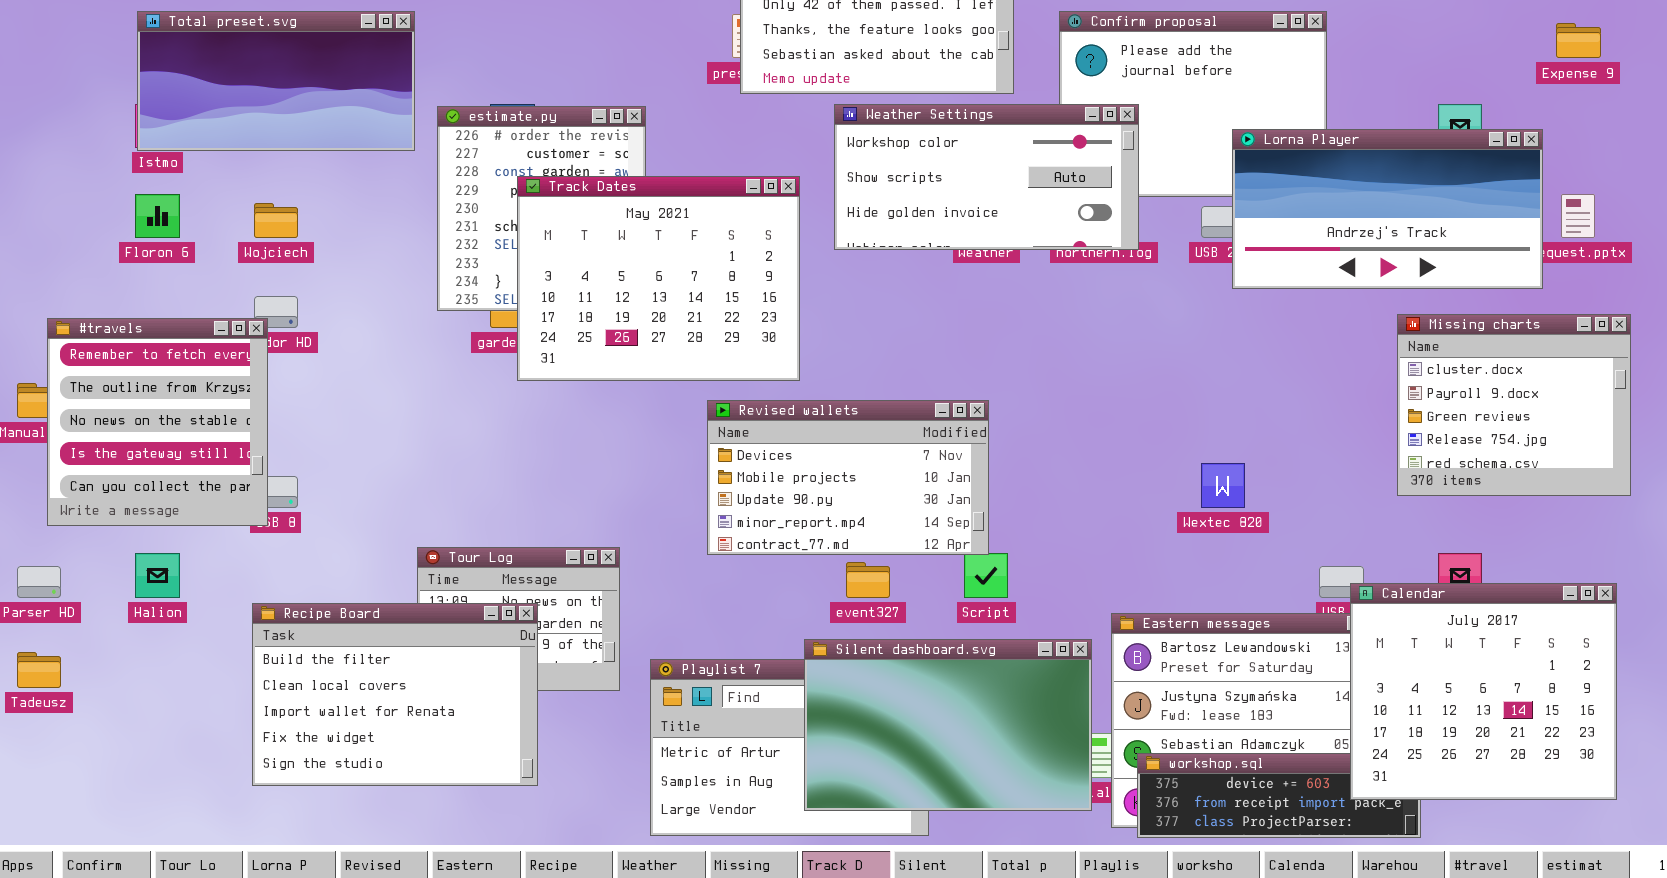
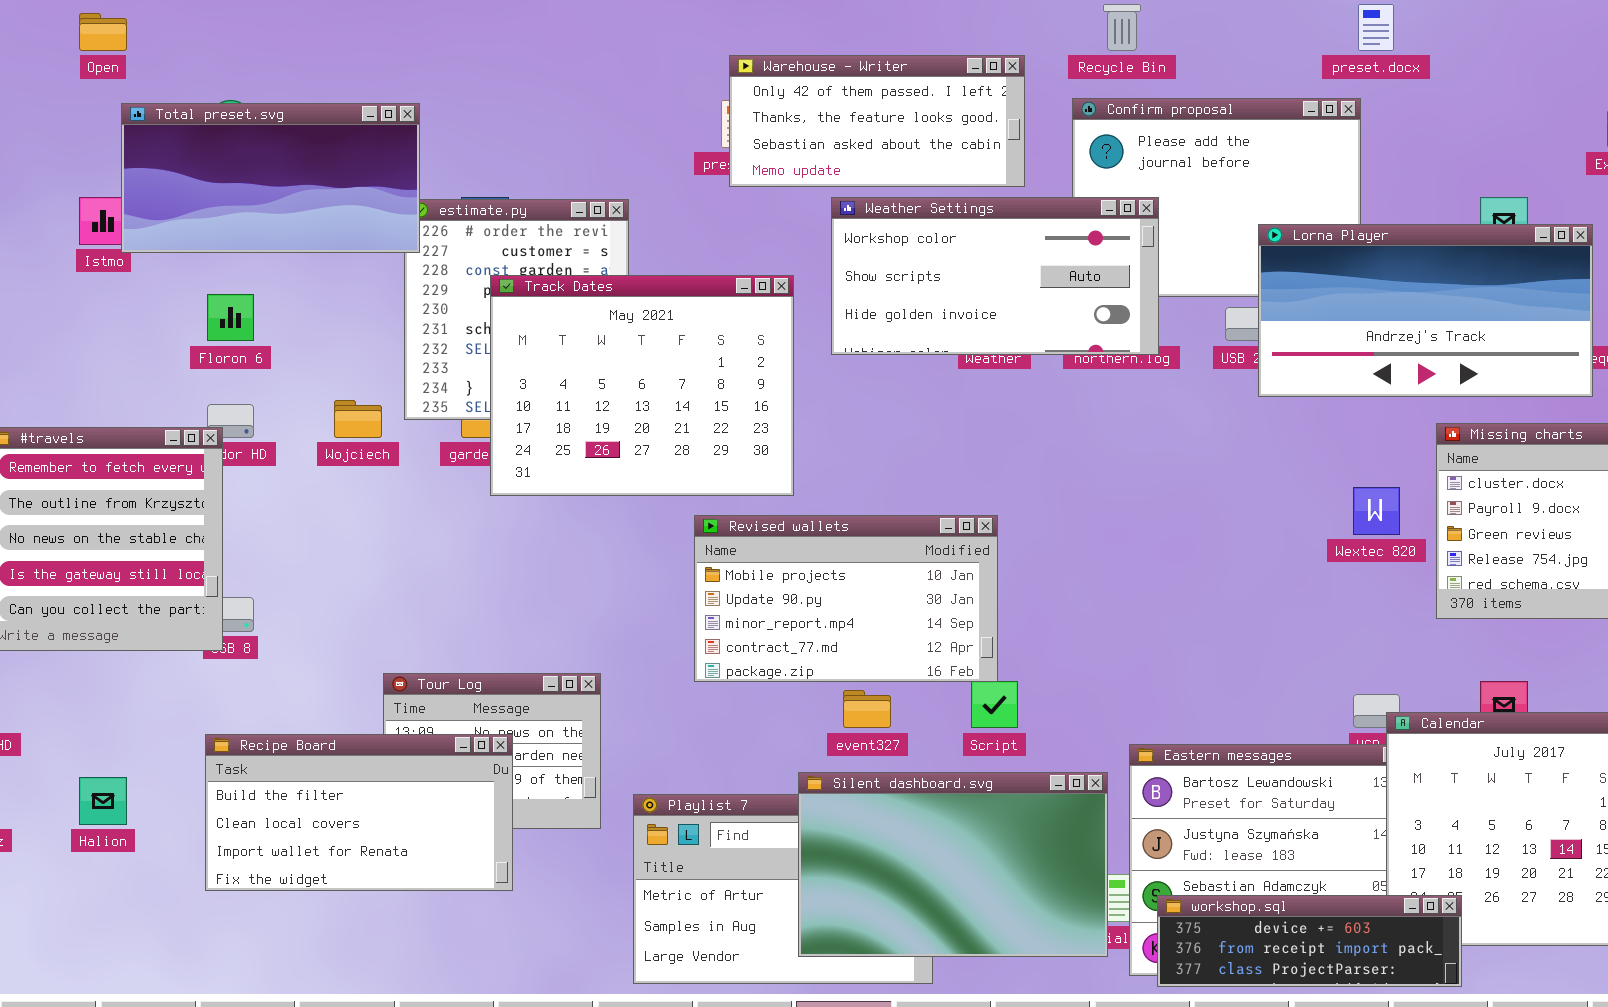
Total preset.svg: [137,11,415,151] -> [121,103,420,253], moved
Floron 6: [135,194,180,238] -> [207,294,254,341], moved
Wojciech: [254,203,298,238] -> [334,400,382,438], moved
Revised wallets: [707,400,989,555] -> [694,515,998,682], scrolled down 1 row
Wextec 820: [1201,463,1245,508] -> [1353,487,1400,535], moved
Halion: [135,553,180,598] -> [79,777,127,825], moved
Recipe Board: [252,603,538,786] -> [205,734,513,891], resized
workshop.sql: [1137,753,1421,838] -> [1157,895,1462,987], raised

